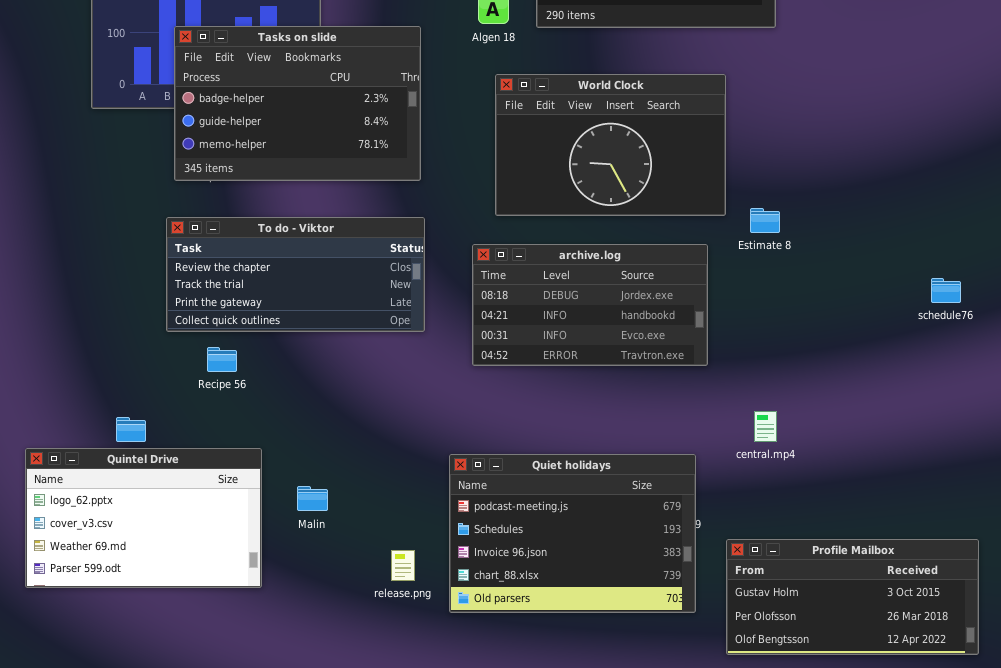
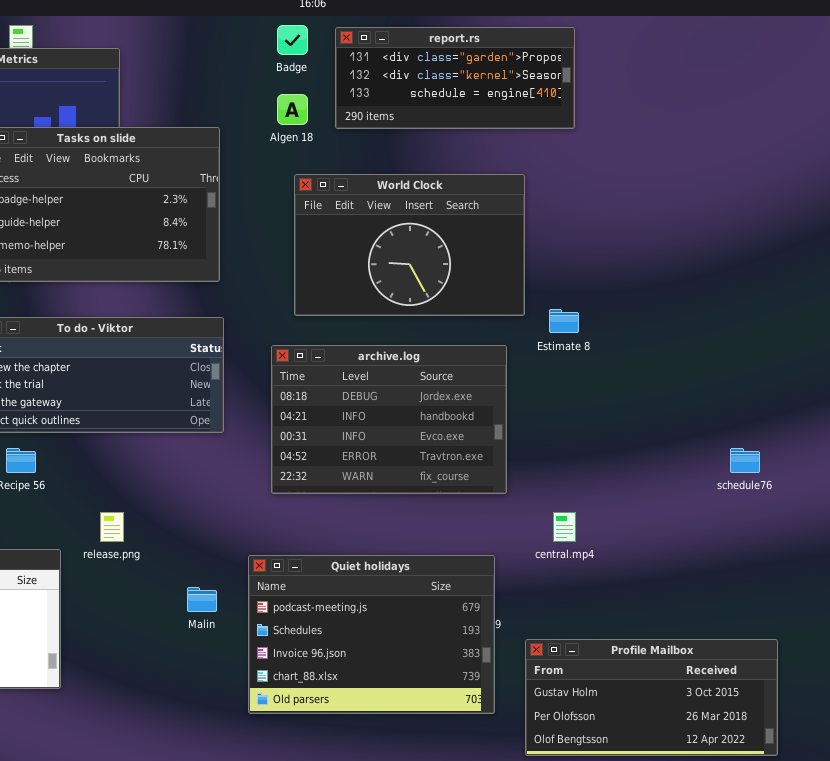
archive.log: [472,244,708,366] -> [271,345,507,494], resized
schedule76: [931,278,961,303] -> [730,448,760,473], moved
Malin: [297,486,328,511] -> [187,587,217,612], moved
release.png: [391,550,415,581] -> [100,512,124,542], moved

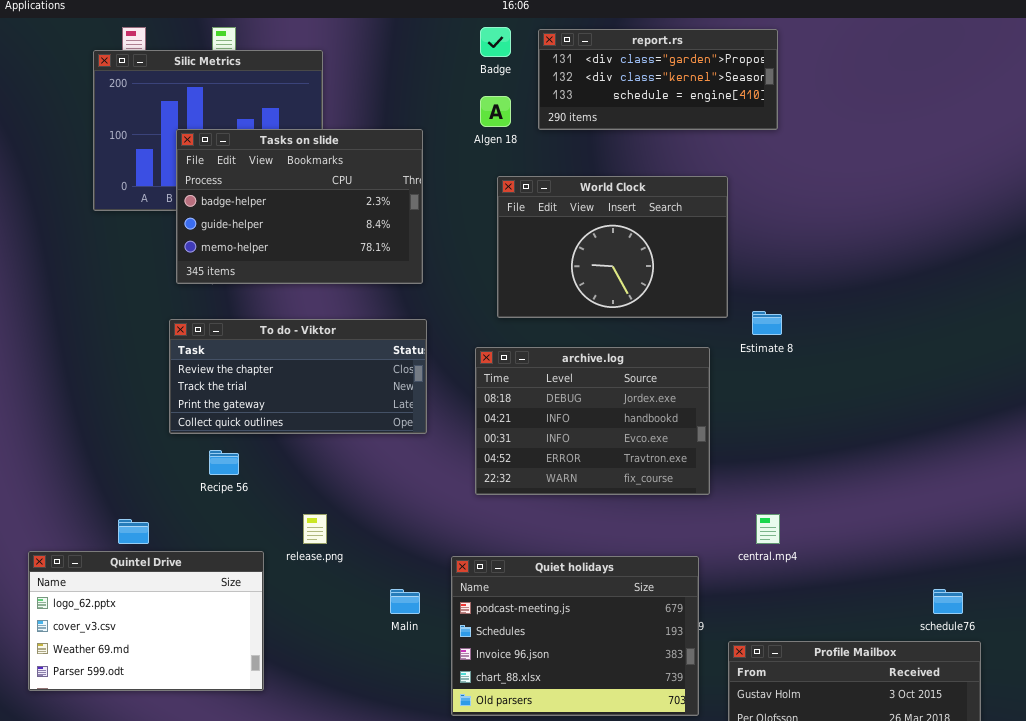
schedule76: [730,448,760,473] -> [933,589,963,614], moved

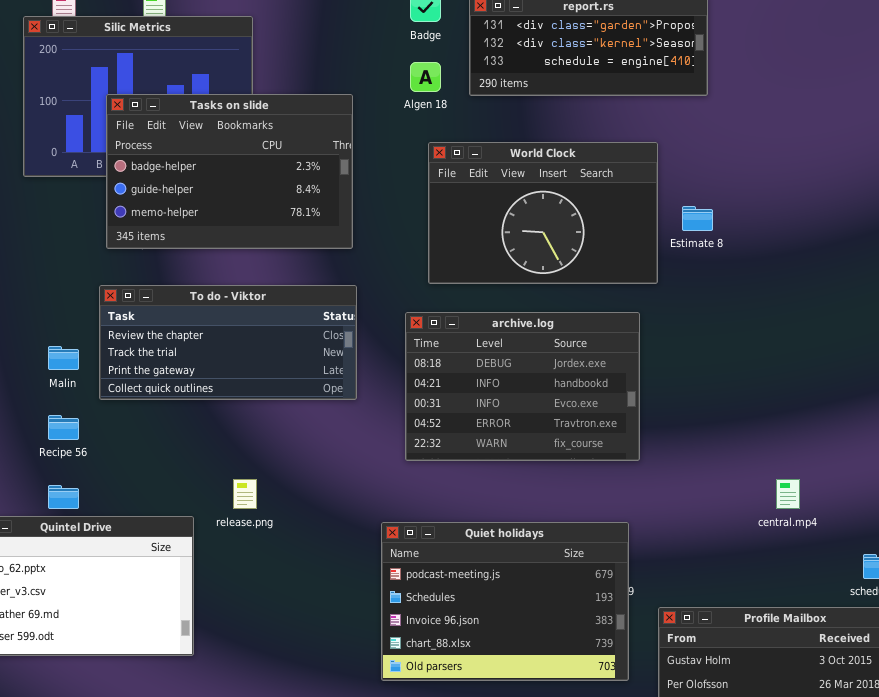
Estimate 8: [752,311,782,335] -> [682,206,713,231], moved
Recipe 56: [209,450,239,475] -> [48,415,79,440], moved
central.mp4: [756,514,780,544] -> [776,479,800,509], moved
Malin: [390,589,420,614] -> [48,346,79,370], moved

